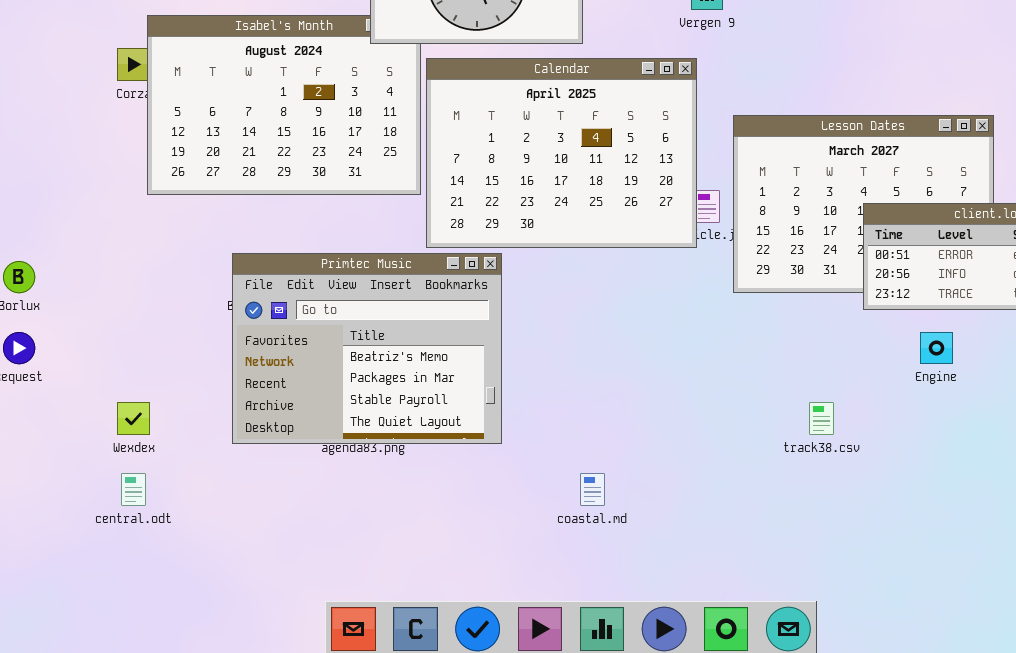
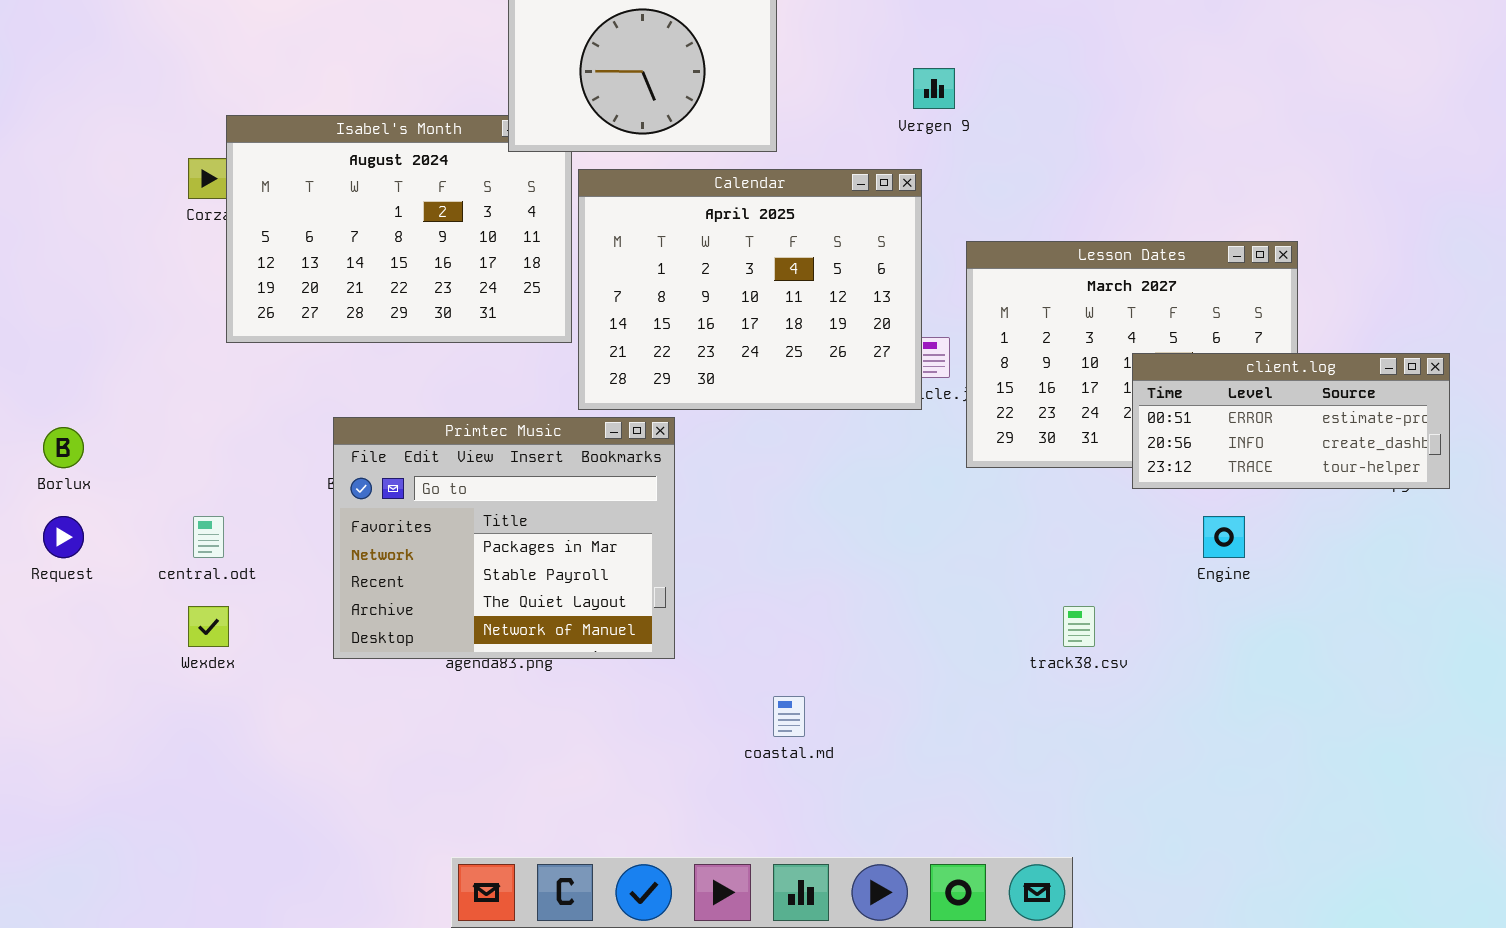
Primtec Music: [232,253,502,444] -> [333,417,675,659], scrolled down 1 row
central.odt: [121,473,146,506] -> [193,516,224,558], moved

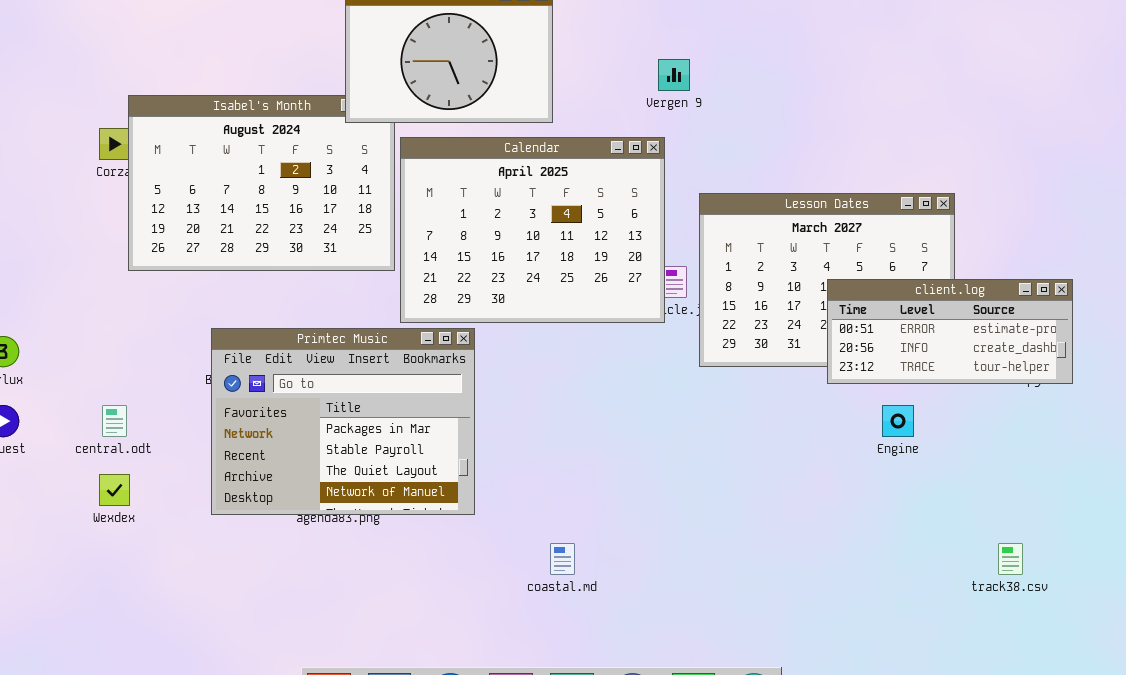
track38.csv: [1063,606,1095,647] -> [998,543,1023,575], moved

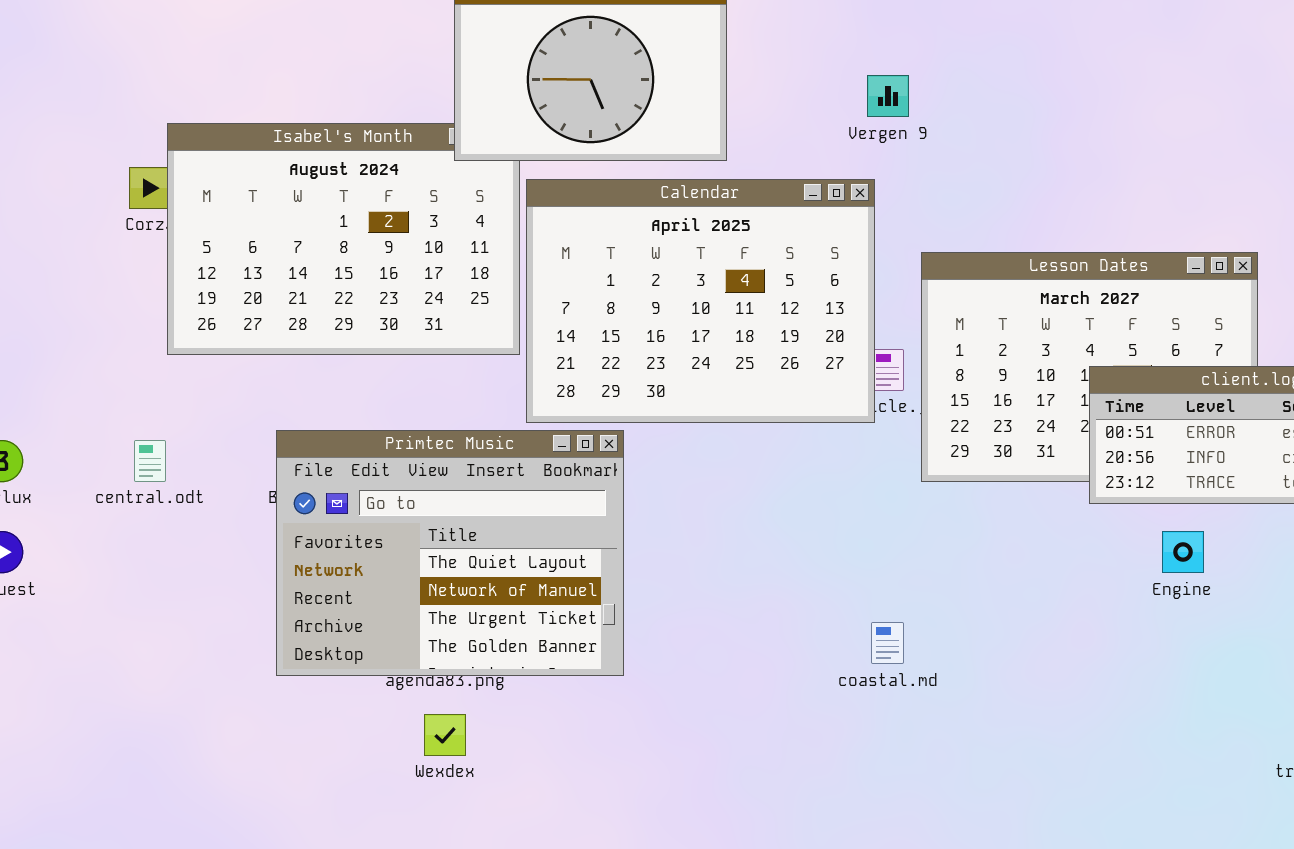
Primtec Music: [211,328,475,515] -> [276,430,624,676], scrolled down 2 rows
central.odt: [102,405,127,437] -> [134,440,166,482], moved
Wexdex: [99,474,130,506] -> [424,714,466,756], moved
coastal.md: [550,543,575,575] -> [871,622,904,664], moved

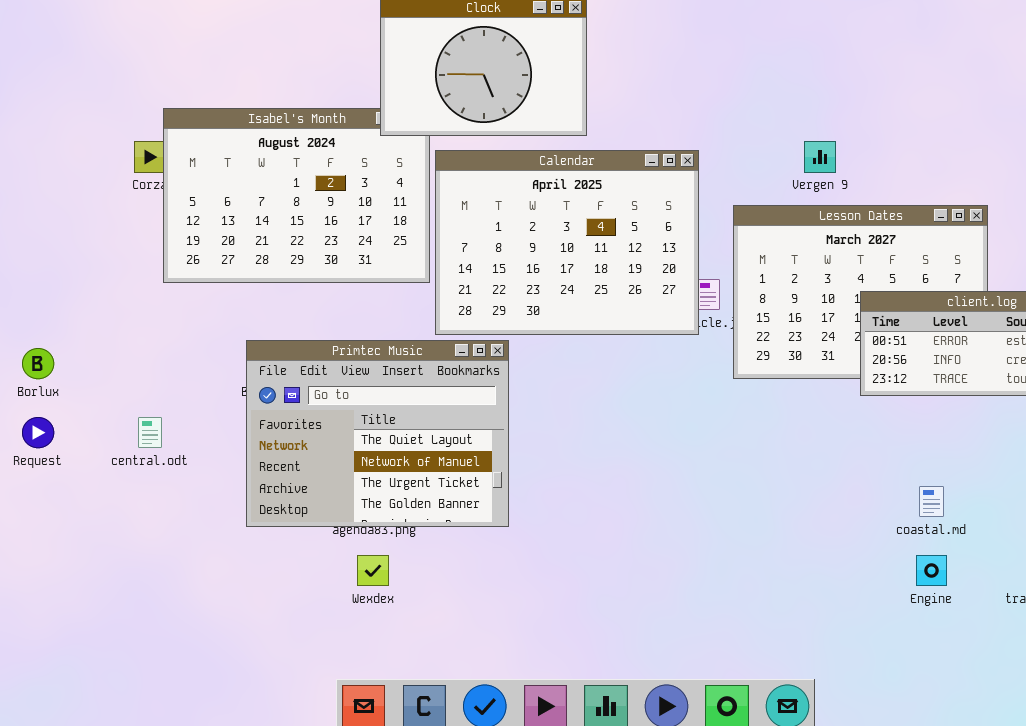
Vergen 9: [867,75,909,117] -> [804,141,836,173], moved
central.odt: [134,440,166,482] -> [138,417,162,448], moved
Engine: [1162,531,1204,573] -> [916,555,947,586], moved
coastal.md: [871,622,904,664] -> [919,486,944,517], moved

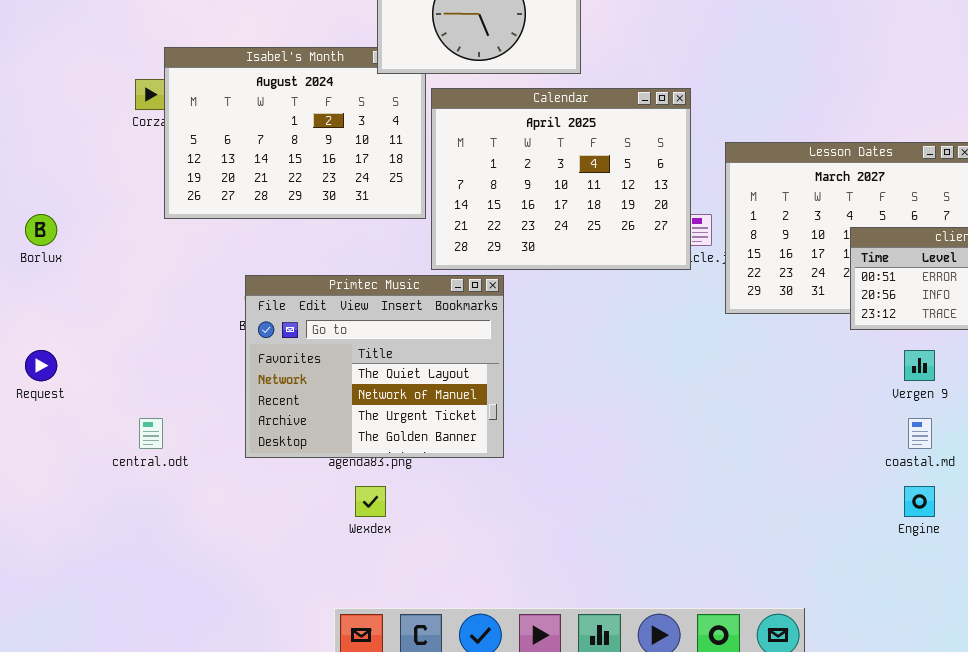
Vergen 9: [804,141,836,173] -> [904,350,935,381], moved
Borlux: [22,348,54,379] -> [25,214,57,246], moved
central.odt: [138,417,162,448] -> [139,418,163,449], moved

